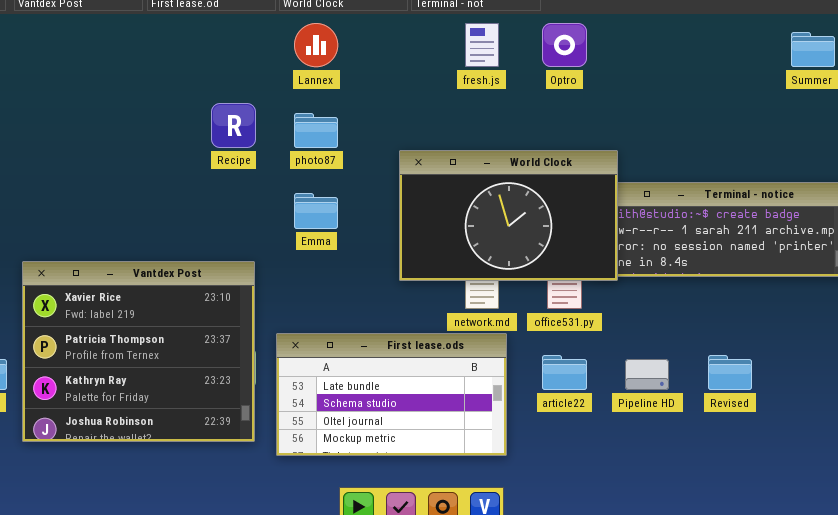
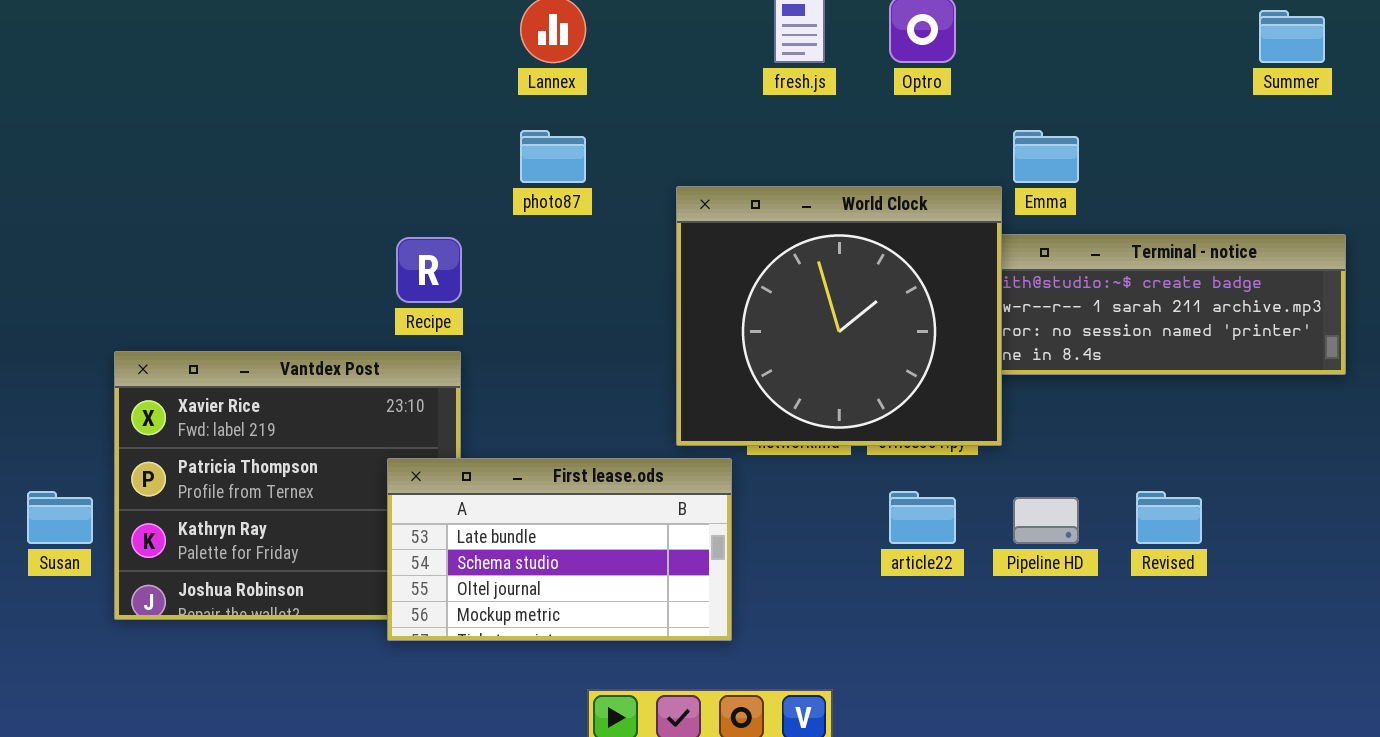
Recipe: [211,103,256,148] -> [396,237,462,303], moved
World Clock: [399,150,618,281] -> [676,186,1002,446], resized
Emma: [294,193,338,229] -> [1013,130,1079,183], moved
First lease.ods: [276,333,507,456] -> [387,458,732,641], moved

